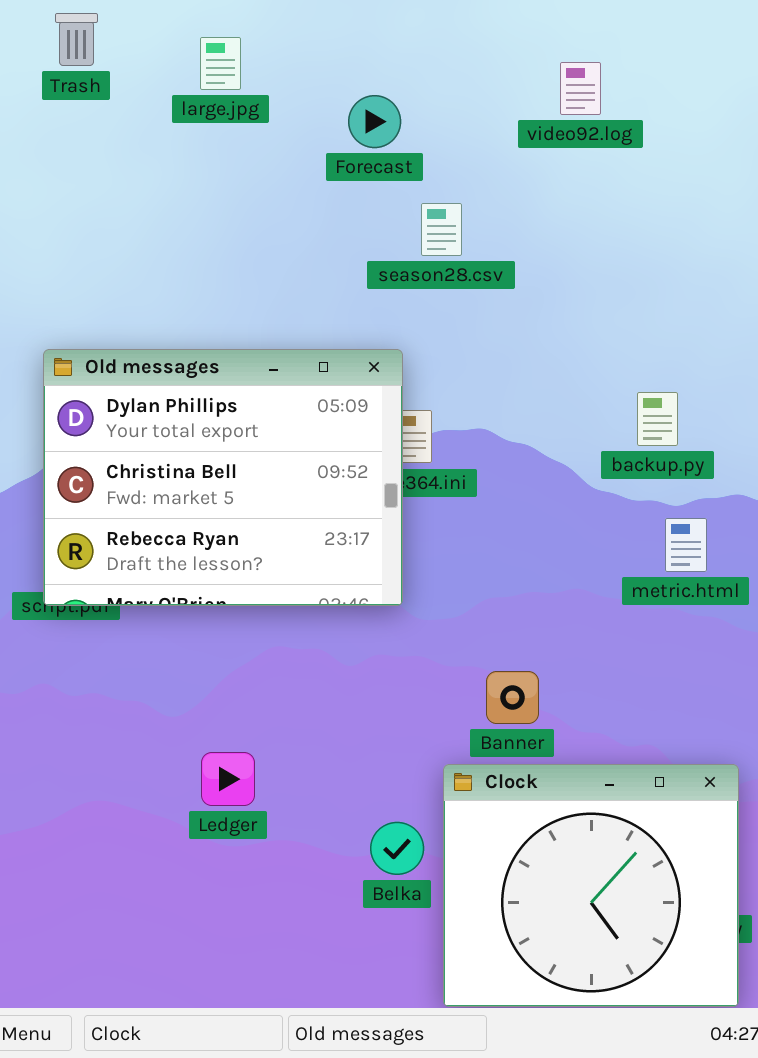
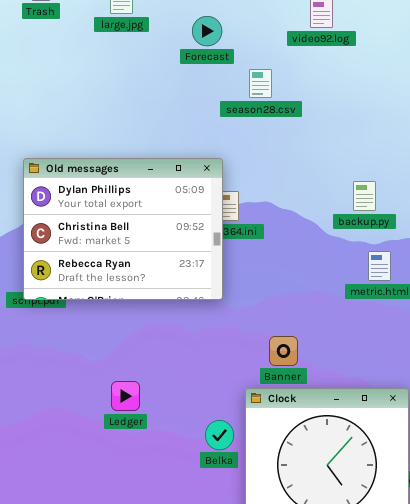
season28.csv: [421,203,462,256] -> [249,69,272,98], moved

